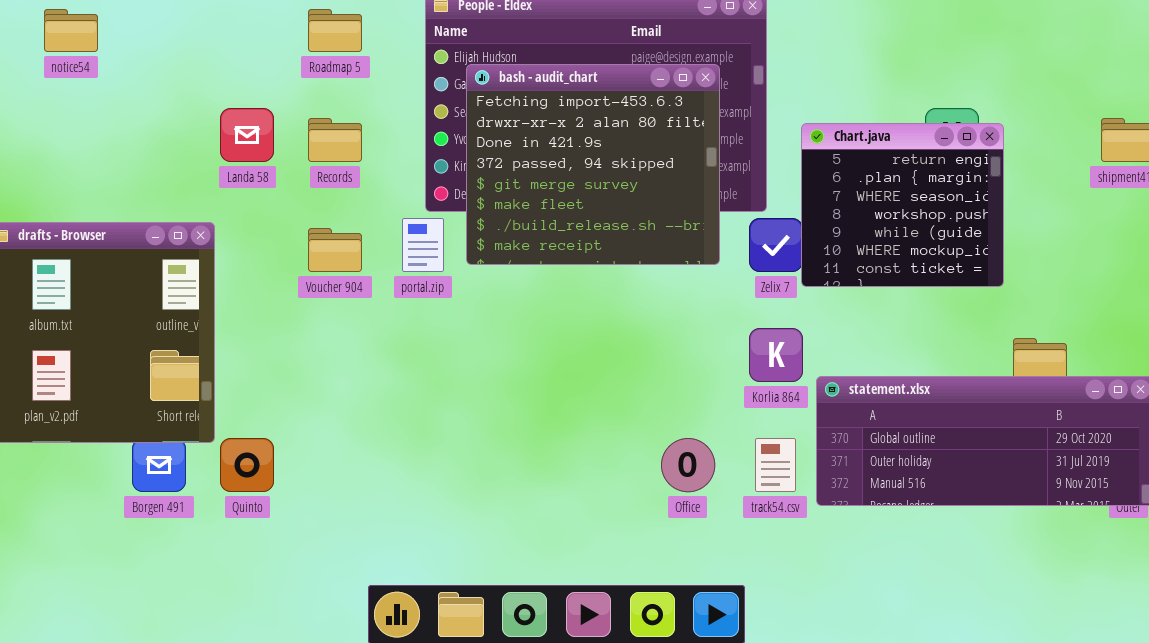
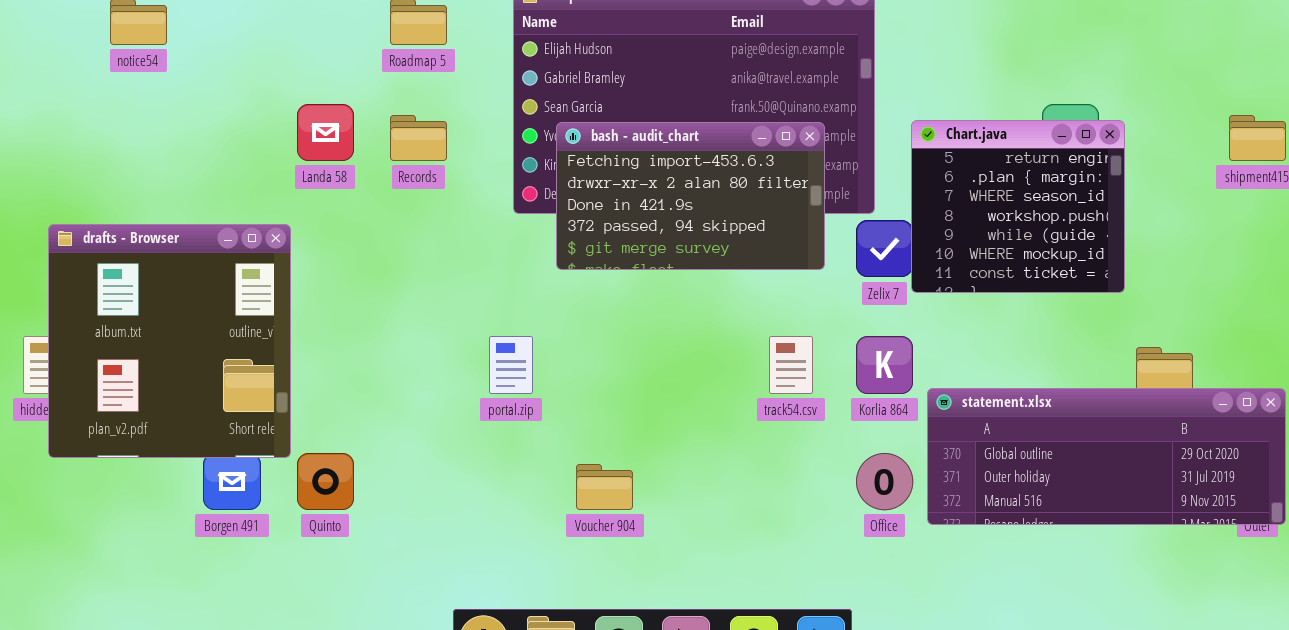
bash - audit_chart: [466,64,720,265] -> [556,122,825,270], resized
portal.zip: [402,218,444,272] -> [489,336,533,394], moved
Voucher 904: [308,228,362,272] -> [576,464,633,510], moved
Office: [661,438,715,492] -> [856,453,913,510], moved
track54.csv: [755,438,796,492] -> [769,336,813,394], moved

